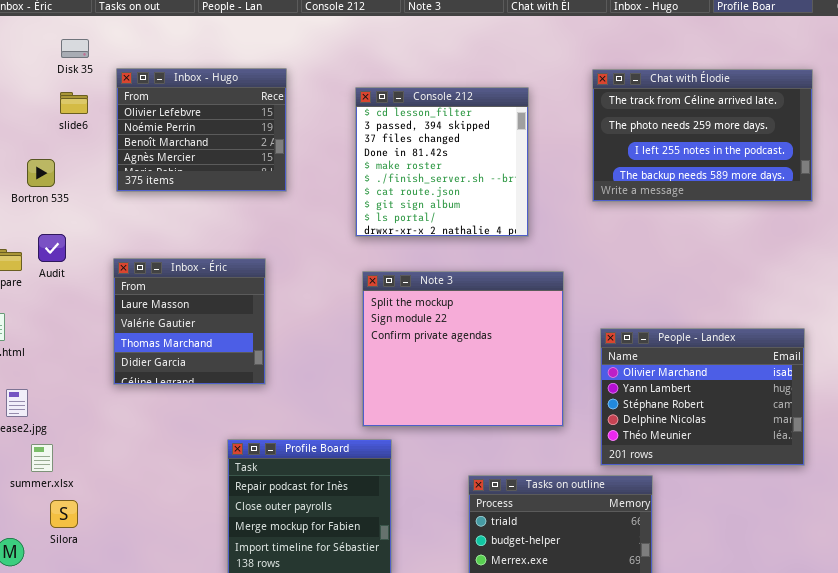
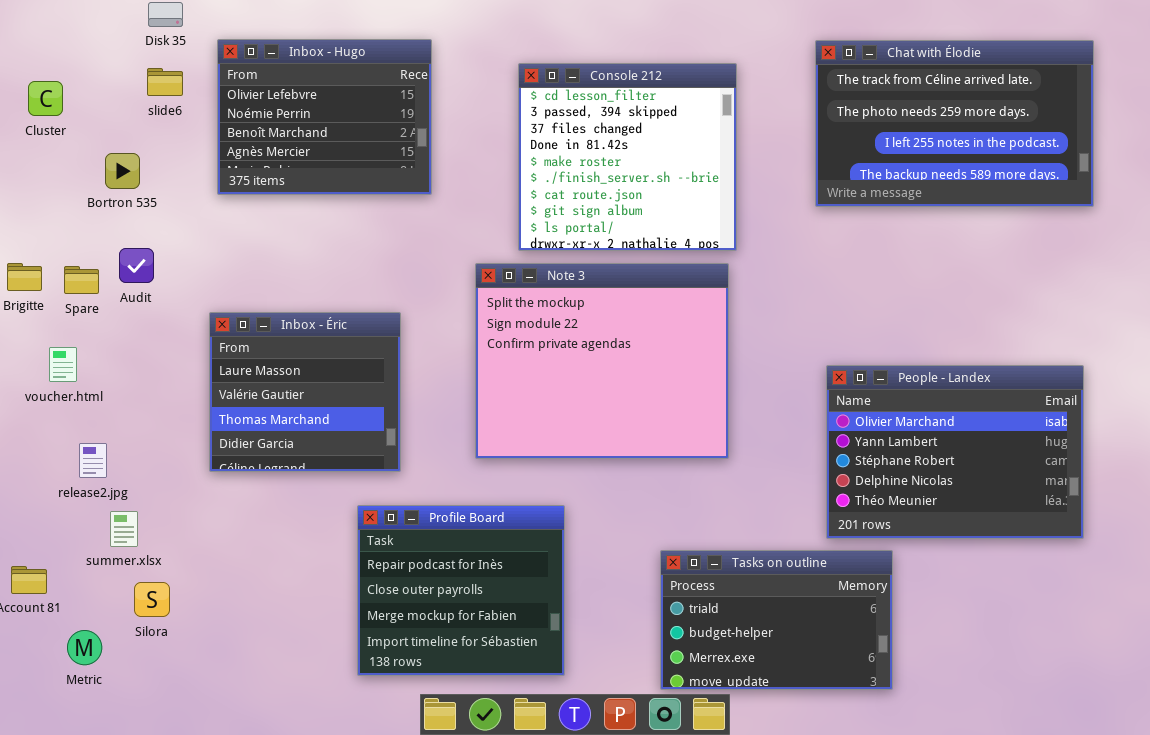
Inbox - Éric: [113,258,266,385] -> [209,312,401,472], moved
Note 3: [362,271,564,427] -> [475,263,729,459], moved

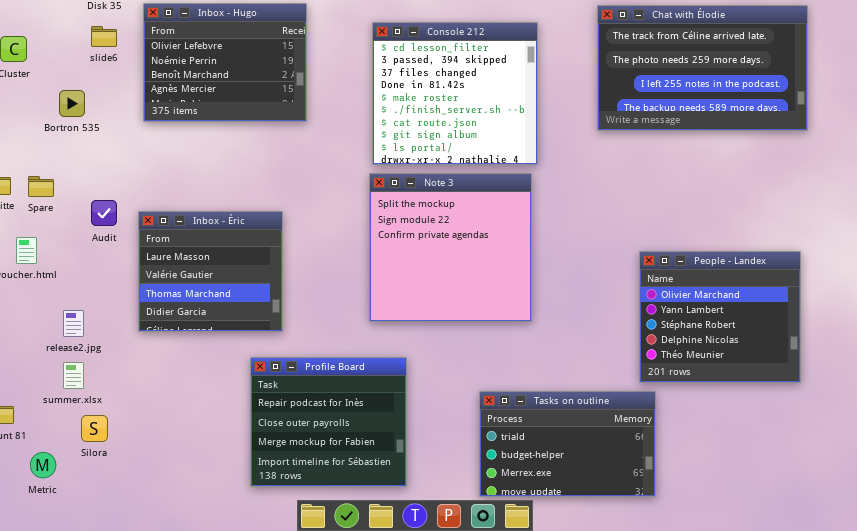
Audit: [119,248,154,283] -> [91,200,117,226], moved
Note 3: [475,263,729,459] -> [369,173,532,322], resized
People - Landex: [826,365,1084,539] -> [639,251,801,383], resized
release2.jpg: [79,443,107,478] -> [63,310,84,337], moved

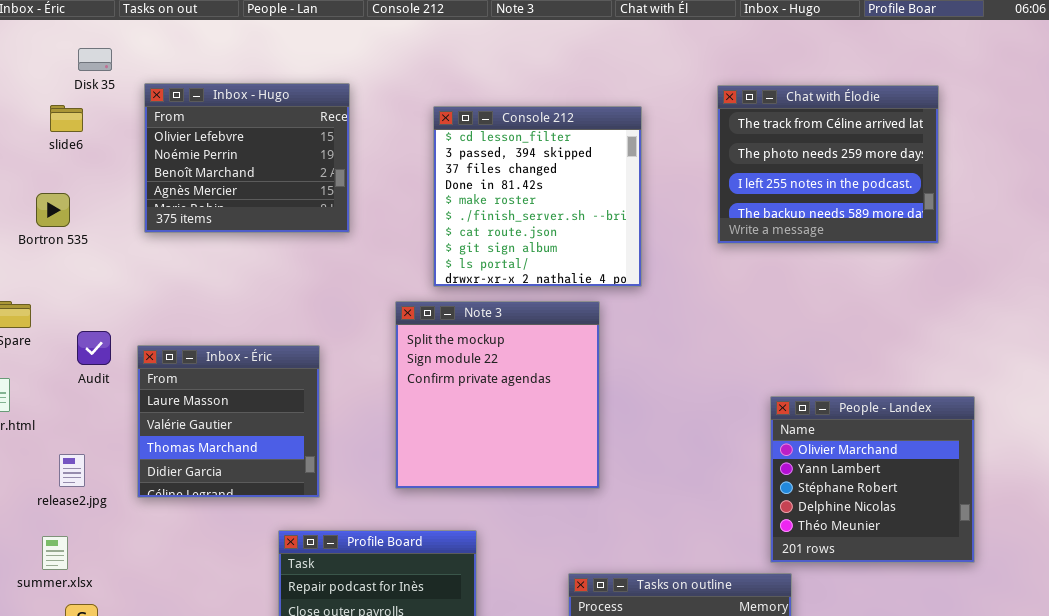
Chat with Élodie: [597,5,808,131] -> [717,85,939,244], resized
slide6: [91,26,117,47] -> [50,105,83,132], moved
Note 3: [369,173,532,322] -> [395,301,600,489], moved
release2.jpg: [63,310,84,337] -> [59,454,85,487], moved

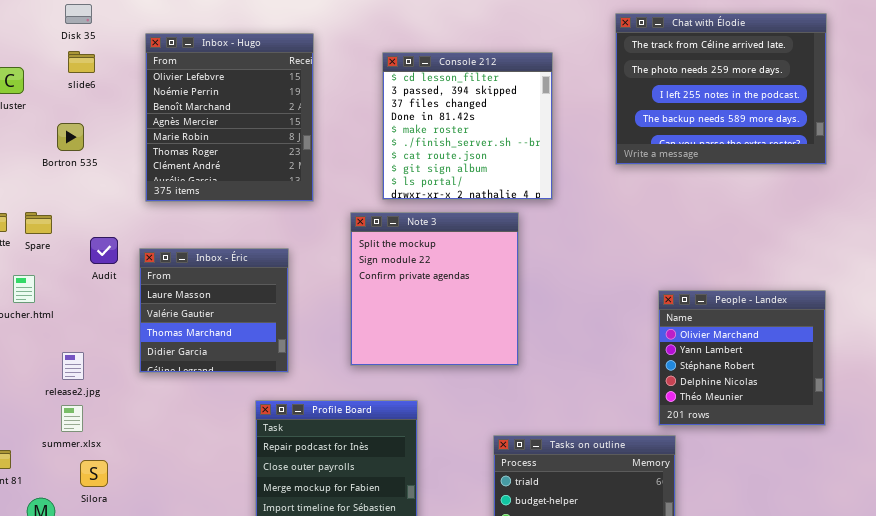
Disk 35: [78,48,112,71] -> [65,4,92,24], moved
Inbox - Hugo: [144,83,350,233] -> [145,33,314,202], resized
Chat with Élodie: [717,85,939,244] -> [615,13,827,165], resized
release2.jpg: [59,454,85,487] -> [62,352,84,380], moved

